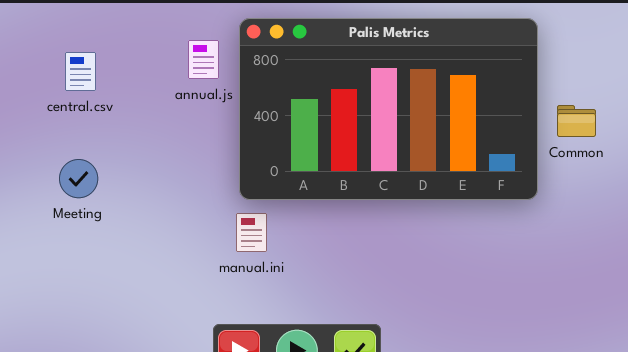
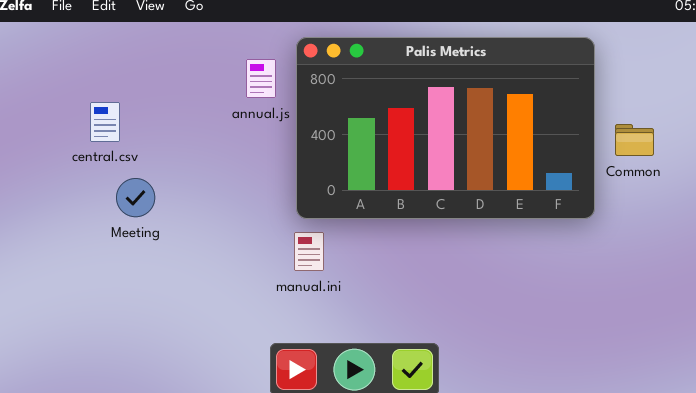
central.csv: [65,52,96,91] -> [90,102,120,142], moved

